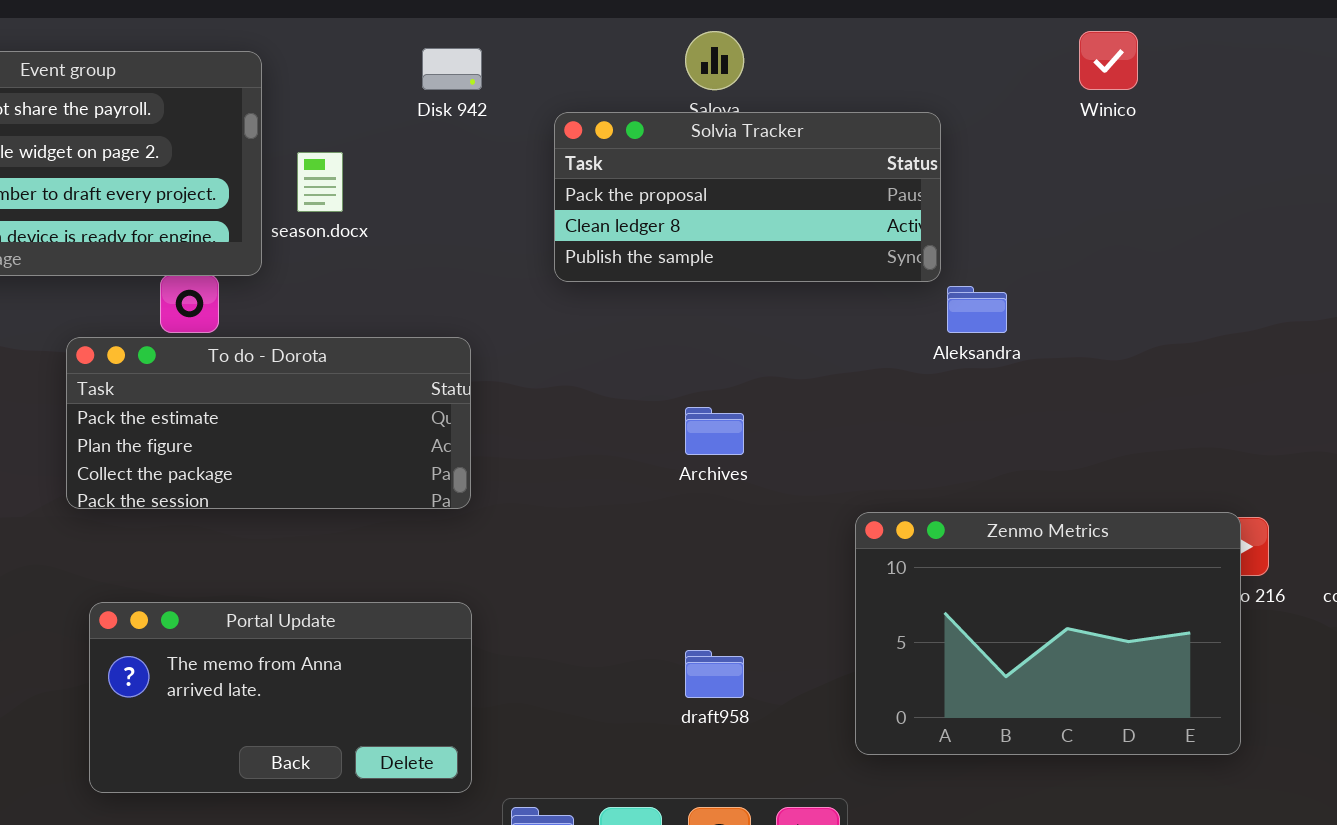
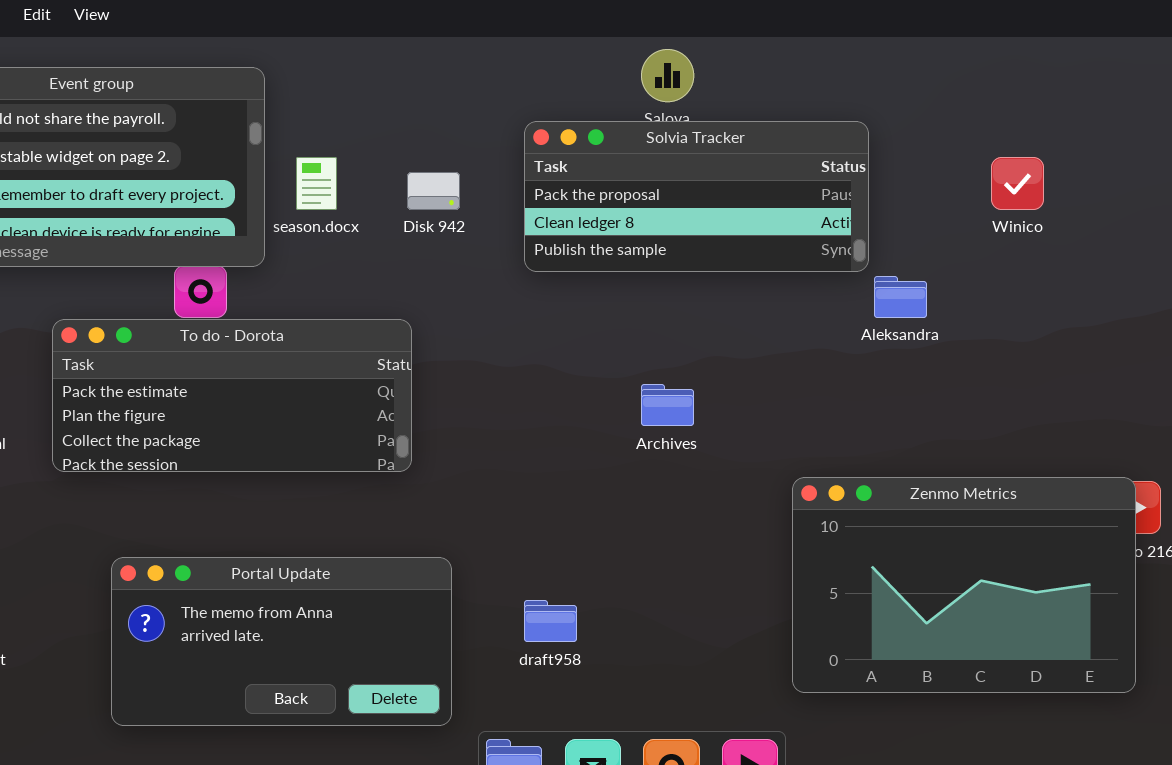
Winico: [1079,31,1138,90] -> [991,157,1044,210], moved
Disk 942: [422,48,482,90] -> [407,172,460,210], moved
To do - Dorota: [66,337,471,509] -> [52,319,412,472], moved
draft958: [685,650,744,698] -> [524,600,577,642], moved

